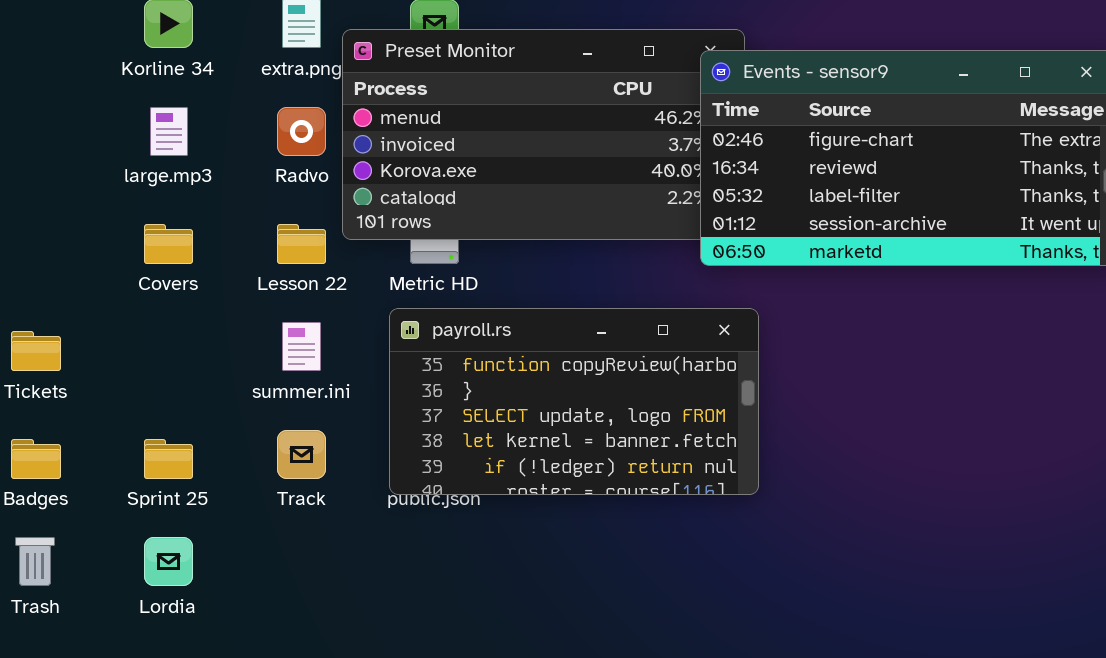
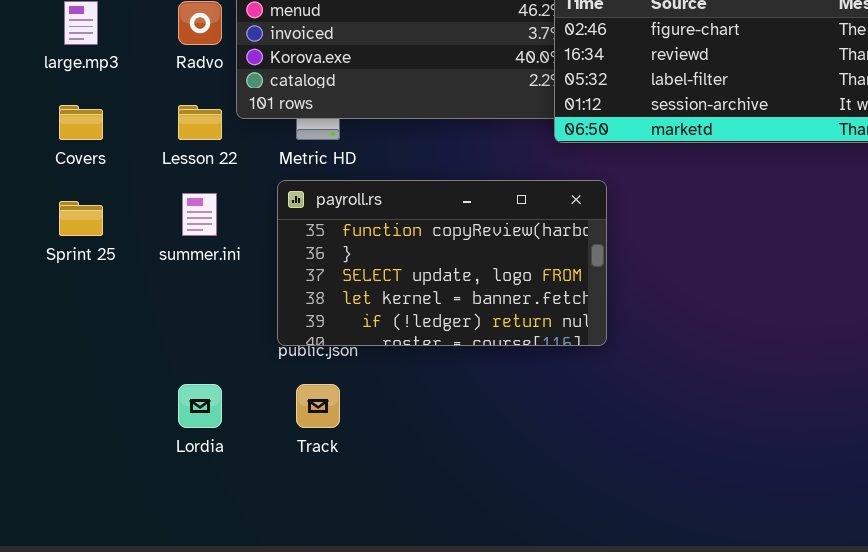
Track: [277,430,326,479] -> [296,384,340,428], moved
Sprint 25: [144,439,193,479] -> [59,201,103,236], moved
Lordia: [144,537,193,586] -> [178,384,222,428], moved

